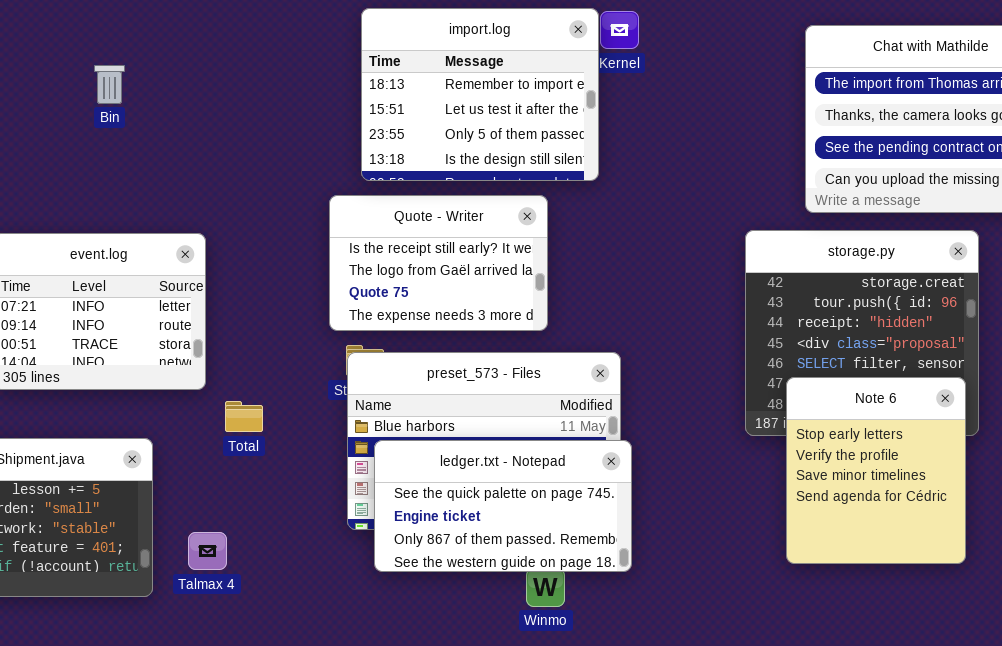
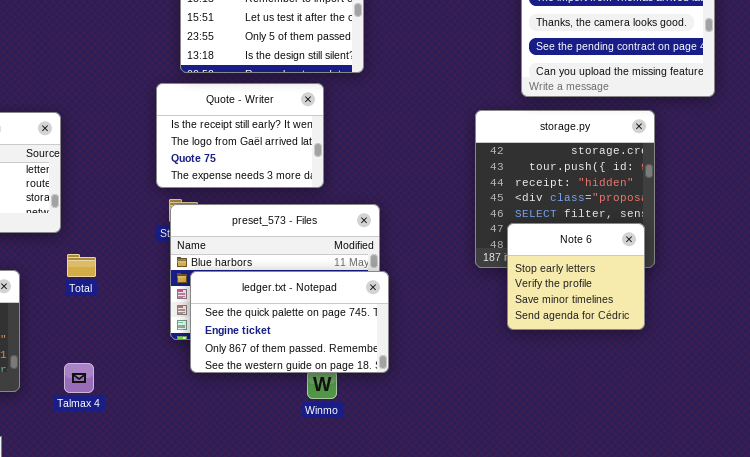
Note 6: [786,377,966,564] -> [507,223,645,330], resized
Total: [225,401,263,432] -> [67,254,96,277], moved
Talmax 4: [188,532,227,570] -> [64,363,94,393], moved

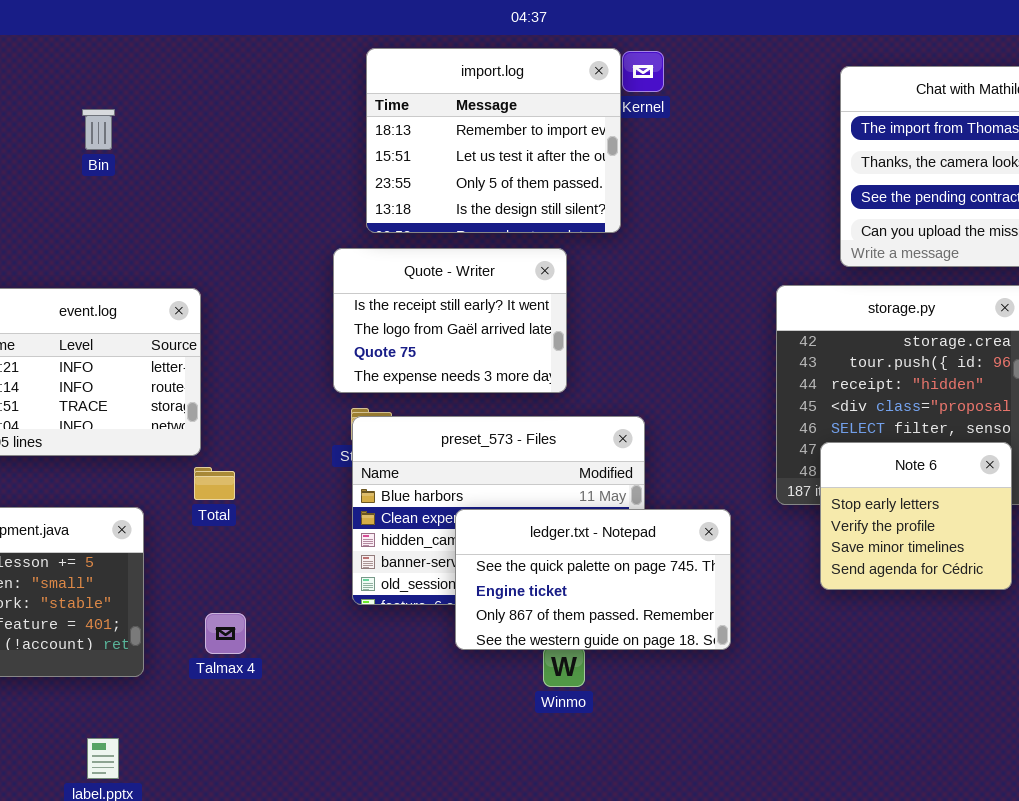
Total: [67,254,96,277] -> [194,467,235,500], moved
ledger.txt - Notepad: [190,271,389,373] -> [455,509,731,650], moved
Talmax 4: [64,363,94,393] -> [205,613,246,654], moved

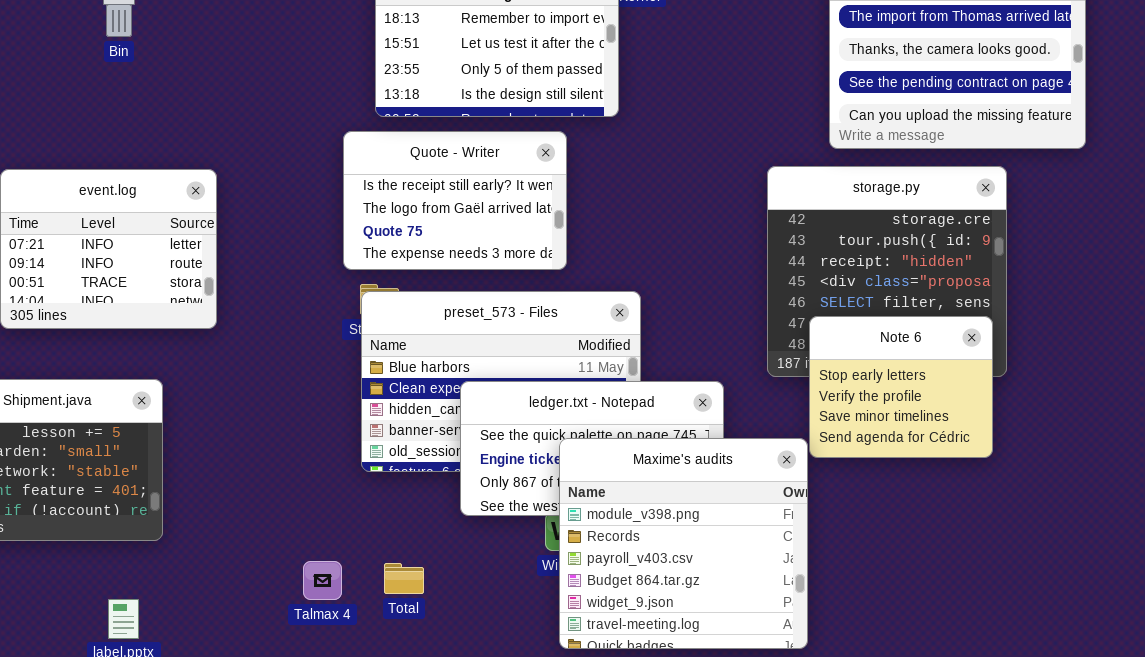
Total: [194,467,235,500] -> [384,563,424,594], moved
Maxime's audits: none -> [559,438,808,649], opened
Talmax 4: [205,613,246,654] -> [303,561,342,600], moved

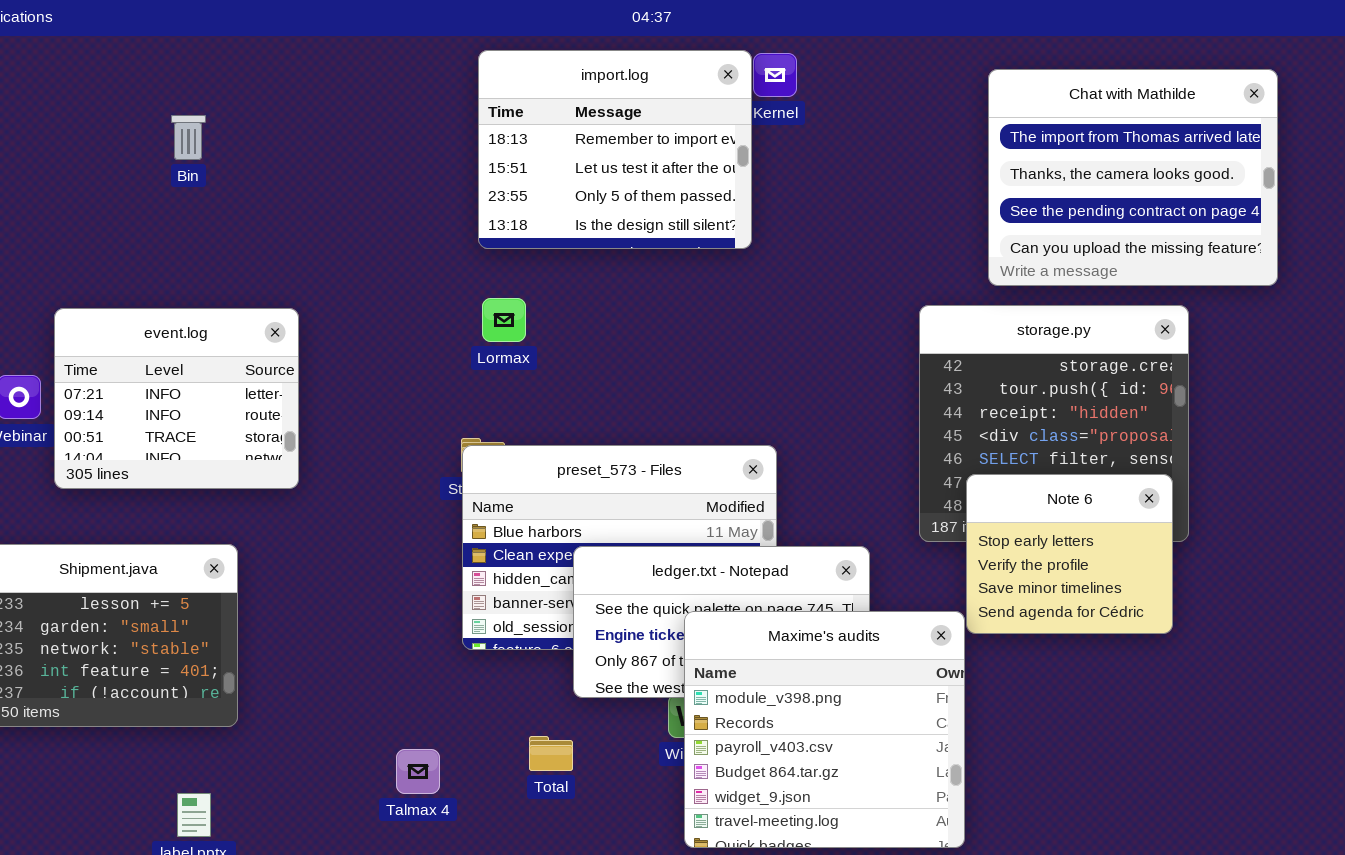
Quote - Writer: [343,131,567,270] -> none, closed
Total: [384,563,424,594] -> [529,736,573,771], moved

